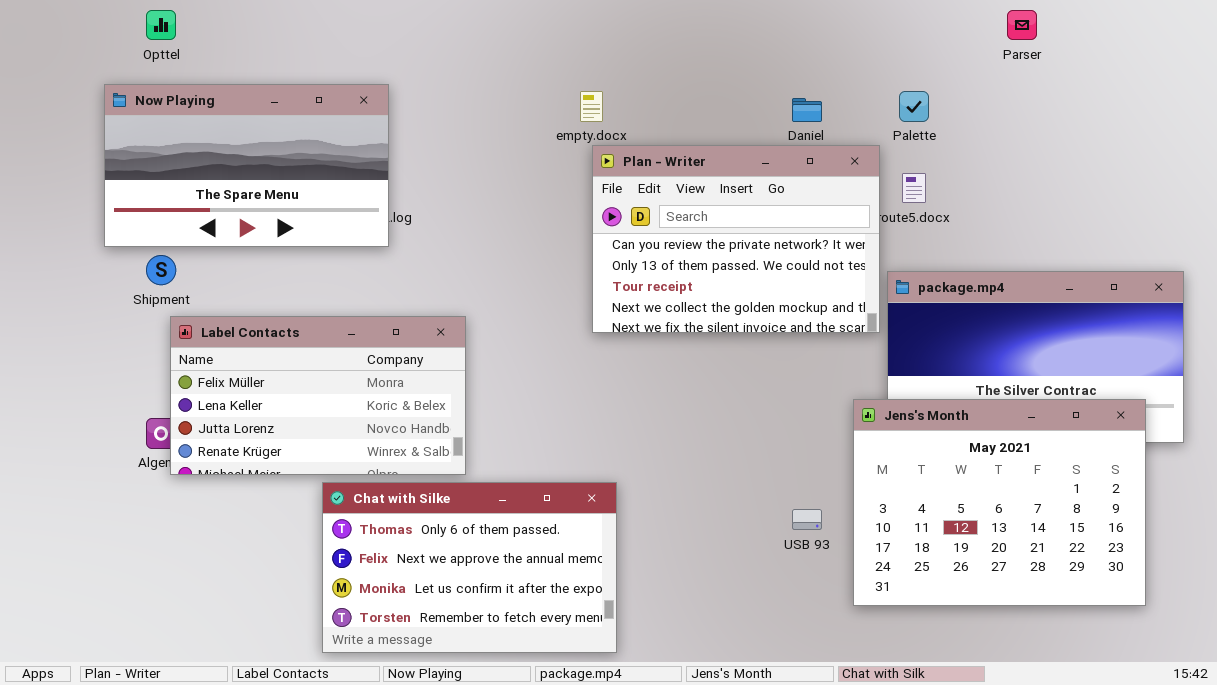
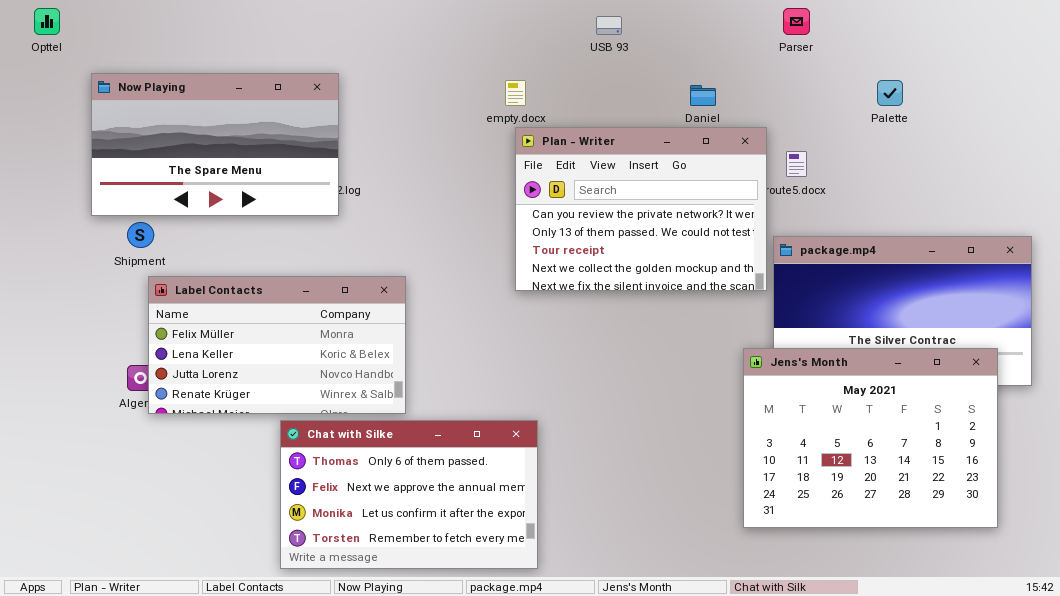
Opttel: [146,10,176,40] -> [34,8,60,35], moved
Parser: [1007,10,1037,40] -> [783,8,810,35], moved
Palette: [899,91,929,122] -> [877,80,903,106], moved
USB 93: [792,509,822,530] -> [596,16,622,35], moved

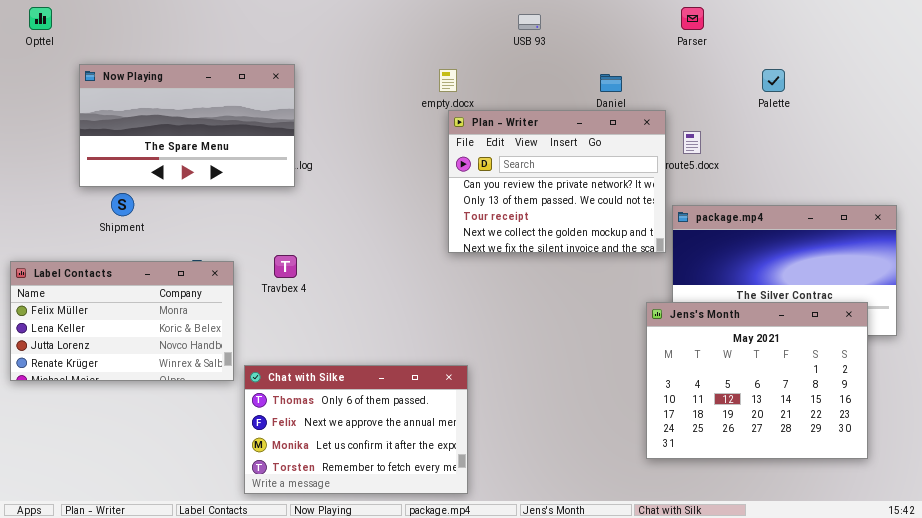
Label Contacts: [148,276,406,414] -> [10,261,234,381], moved

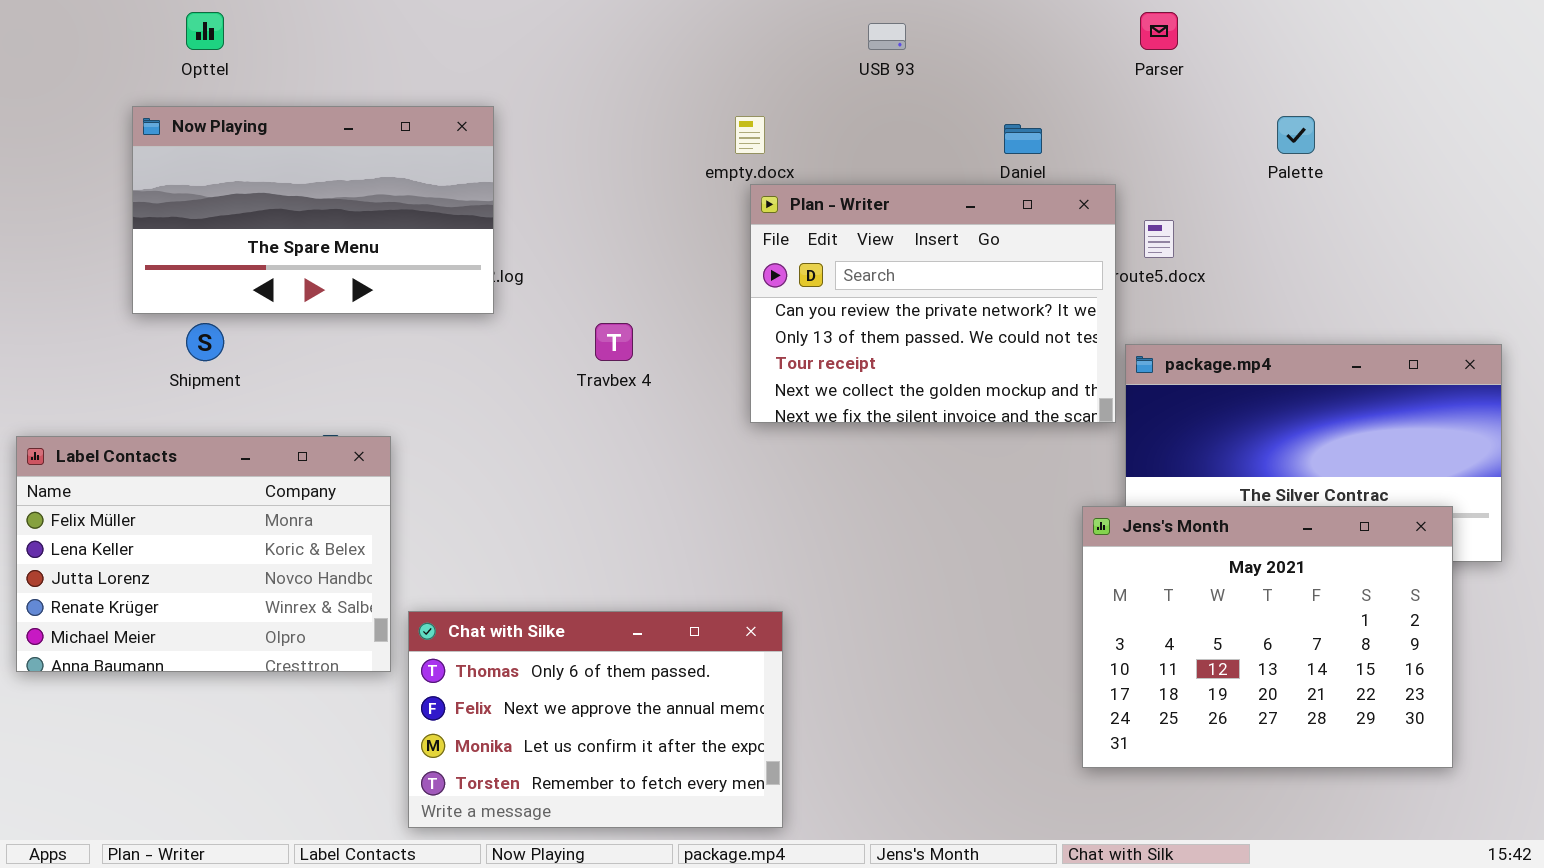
Opttel: [29,7,52,30] -> [186,12,224,50], moved
Travbex 4: [274,255,297,278] -> [595,323,633,361], moved
Label Contacts: [10,261,234,381] -> [16,436,391,672], resized

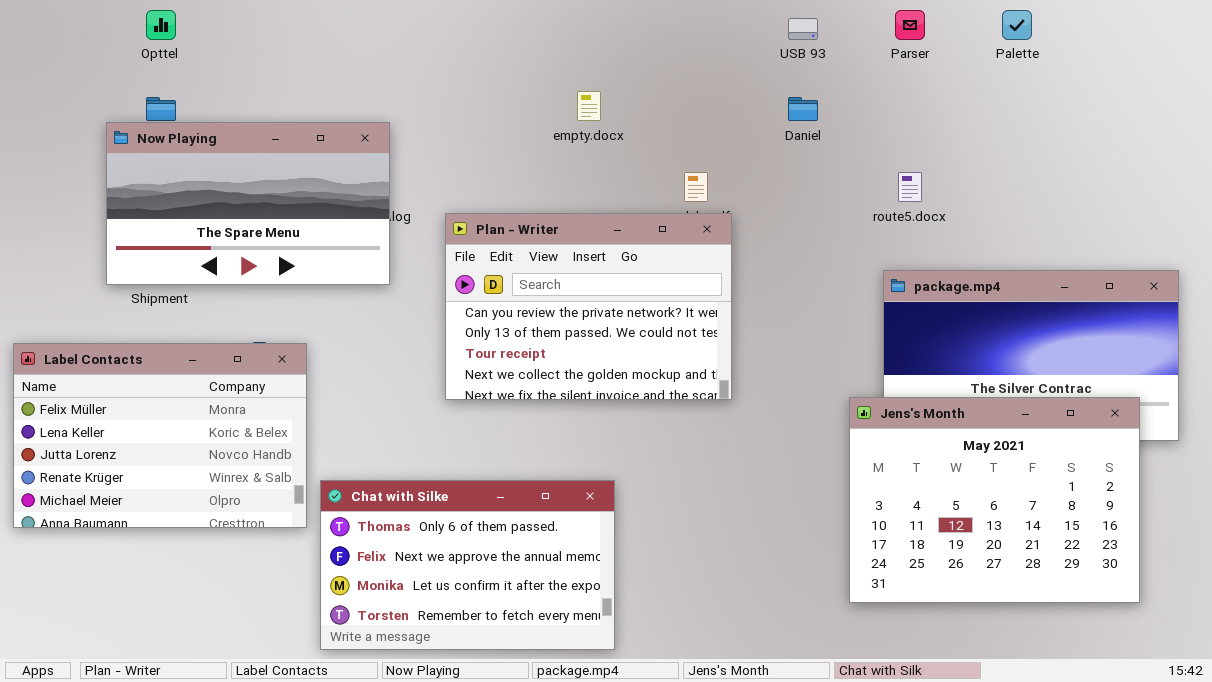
USB 93: [868,23,906,50] -> [788,18,818,40], moved
Now Playing: [132,106,494,314] -> [106,122,390,285], moved
Palette: [1277,116,1315,154] -> [1002,10,1032,40], moved
Plan - Writer: [750,184,1116,423] -> [445,213,732,400], moved

